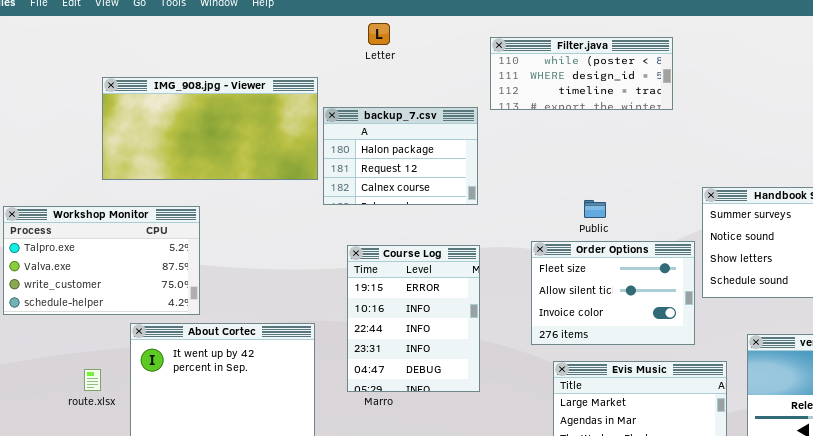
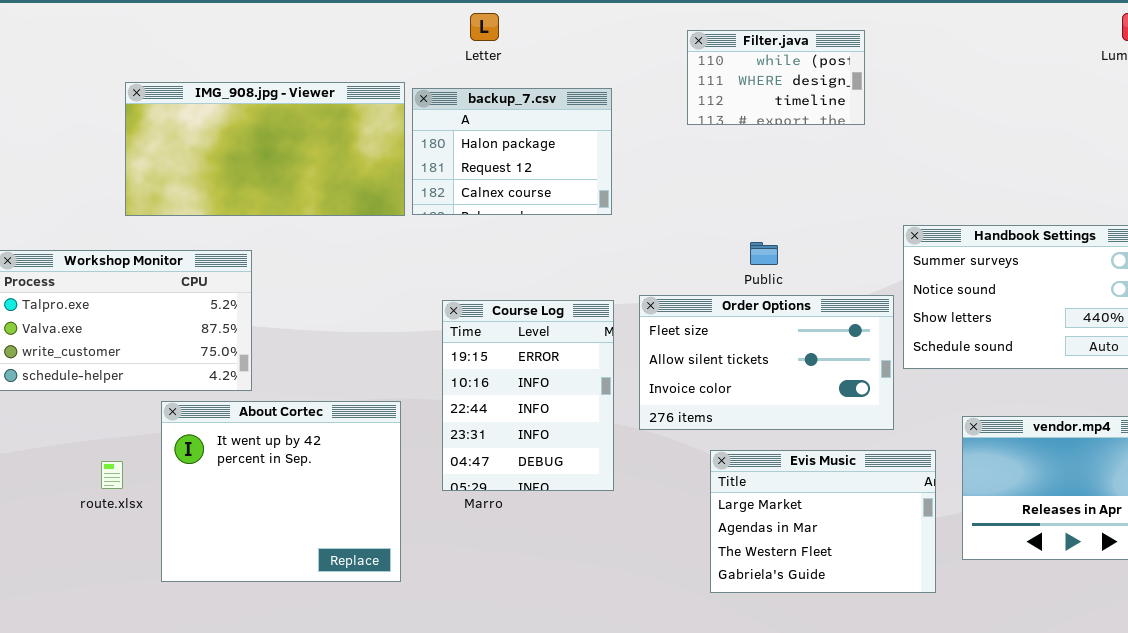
Filter.java: [490,37,673,110] -> [687,30,865,125], resized
backup_7.csv: [323,107,478,205] -> [412,88,612,215], moved
Order Options: [531,241,695,345] -> [639,295,894,430], resized

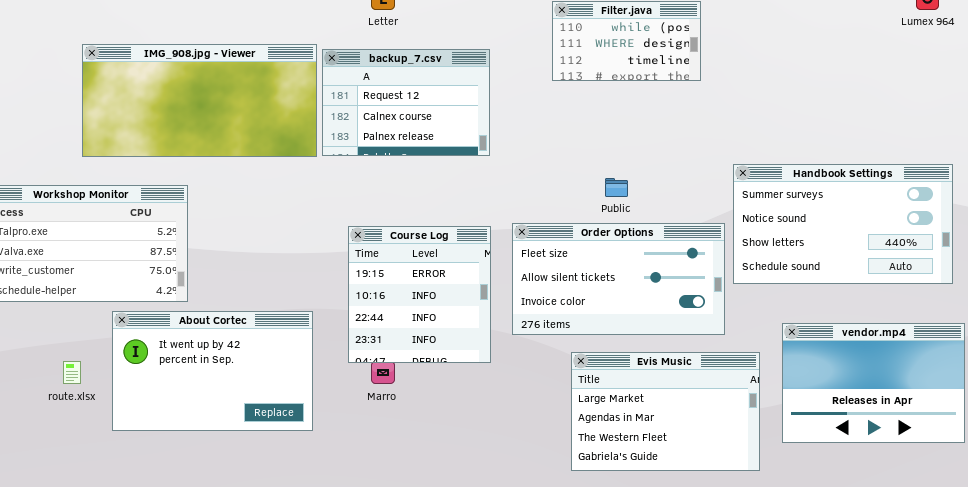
backup_7.csv: [412,88,612,215] -> [322,49,490,156], scrolled down 1 row
Course Log: [442,300,614,491] -> [348,226,491,363], resized
About Cortec: [161,401,401,582] -> [112,311,313,431], resized

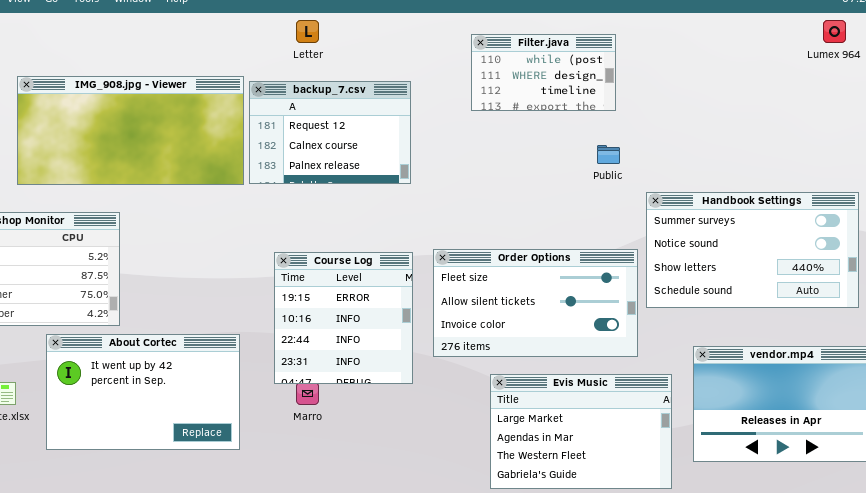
Public: [605,178,628,197] -> [597,145,620,164], moved

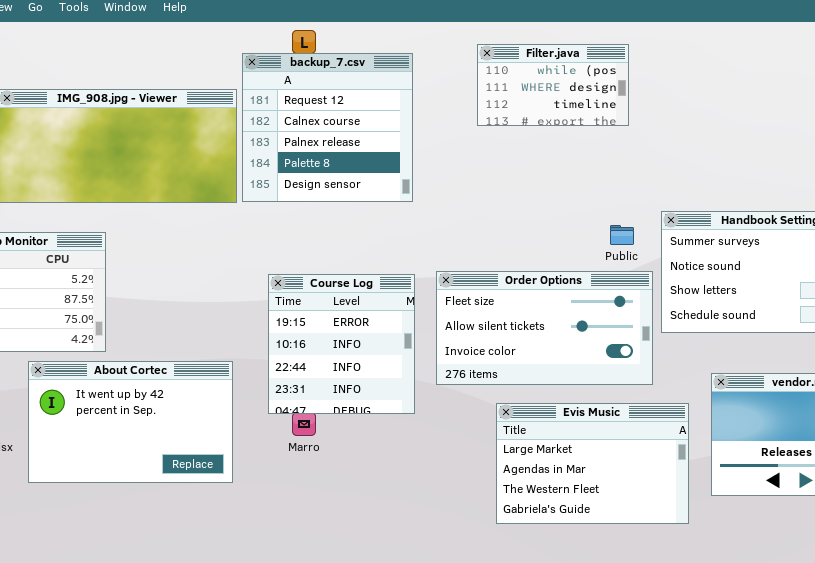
backup_7.csv: [249,81,411,184] -> [242,53,413,202], resized
Public: [597,145,620,164] -> [610,225,634,245], moved

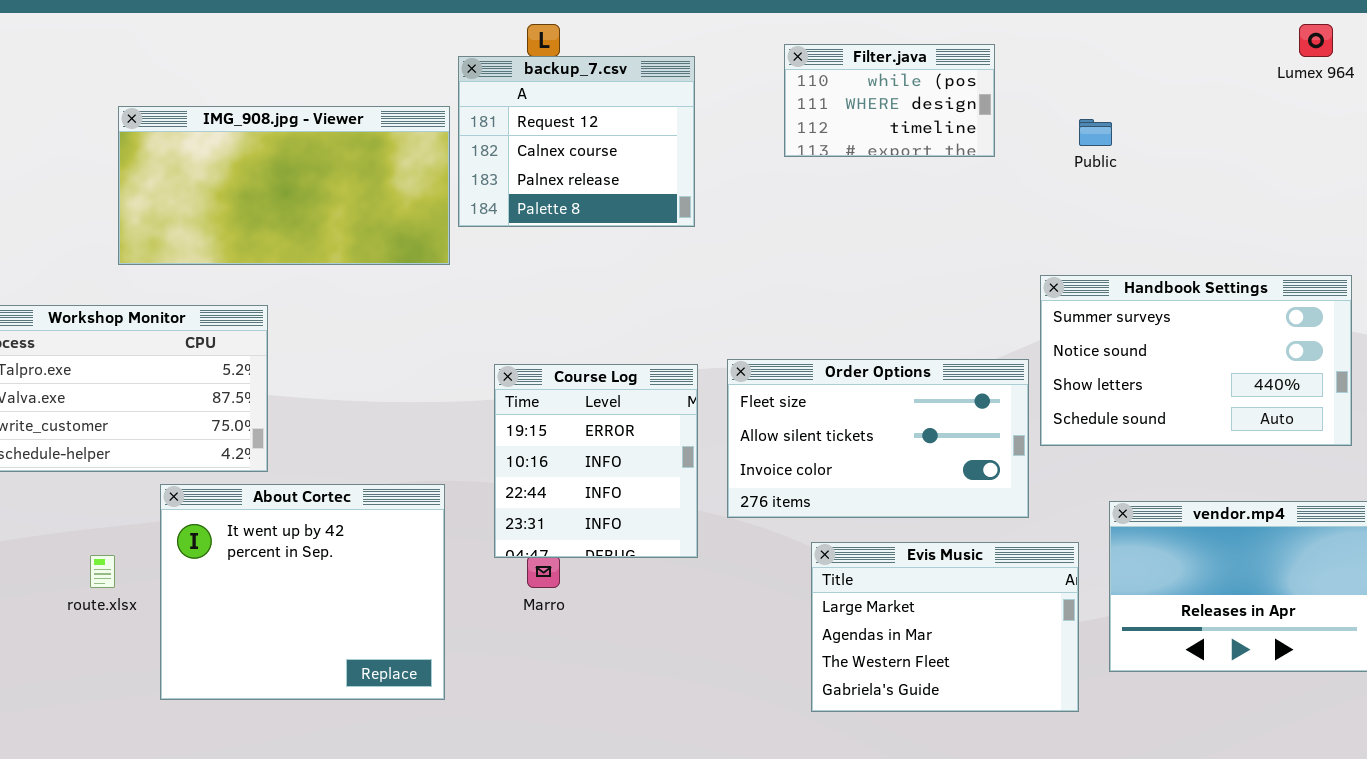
backup_7.csv: [242,53,413,202] -> [458,56,695,227], resized
Public: [610,225,634,245] -> [1079,119,1112,146], moved
About Cortec: [28,361,233,483] -> [160,484,445,700], resized

